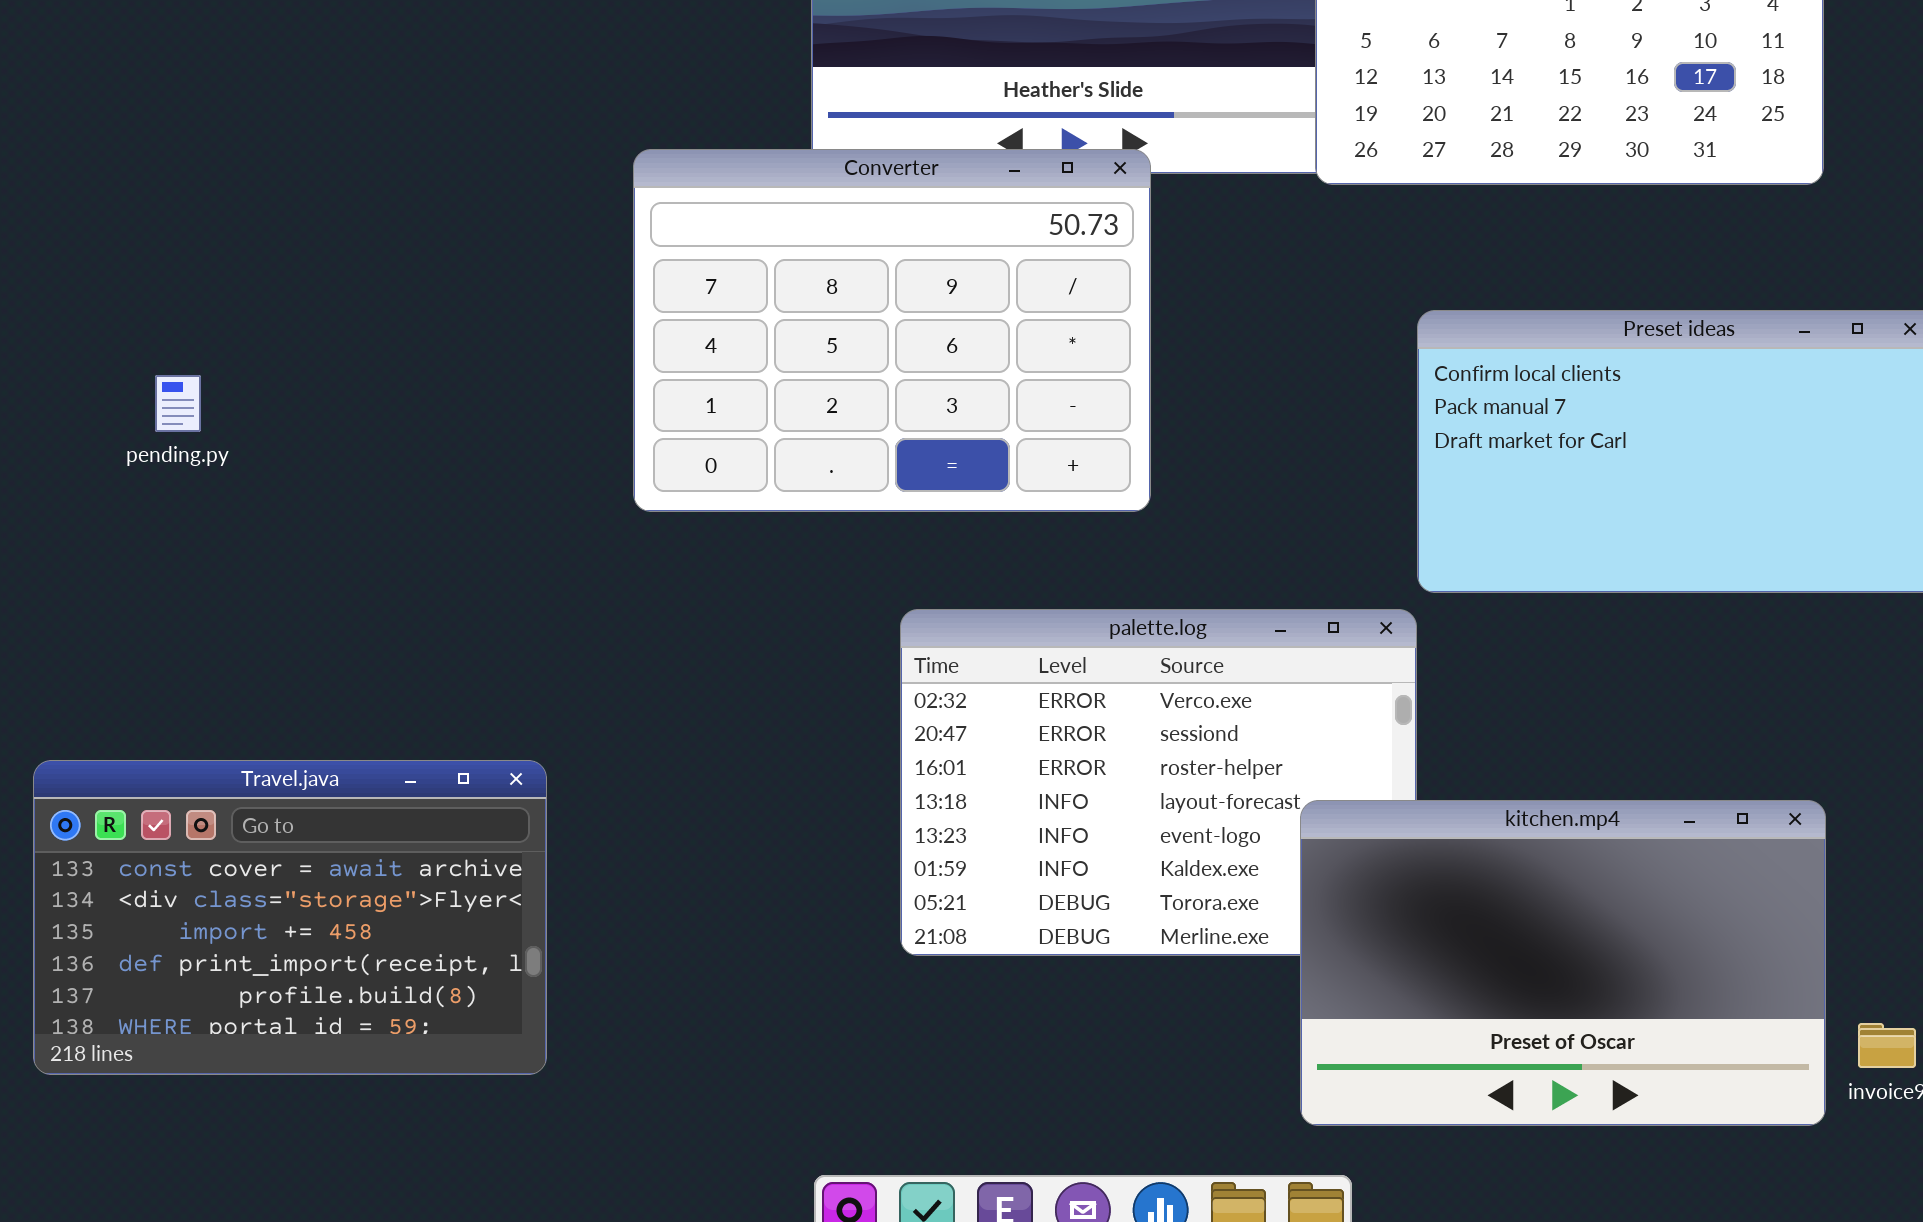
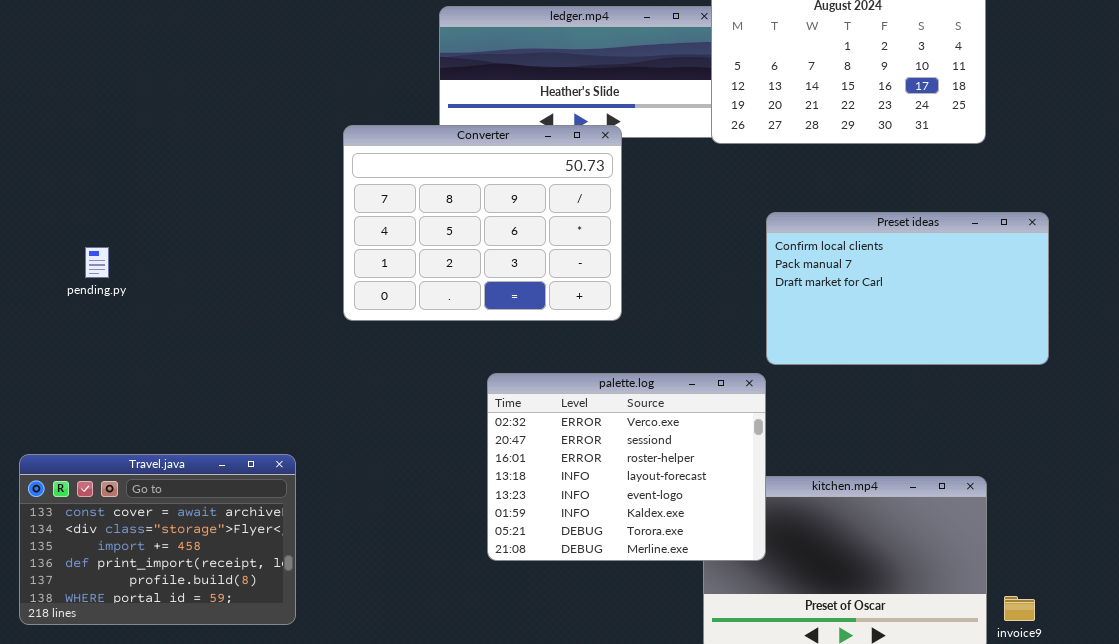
palette.log: [900,609,1417,956] -> [487,373,766,561], raised

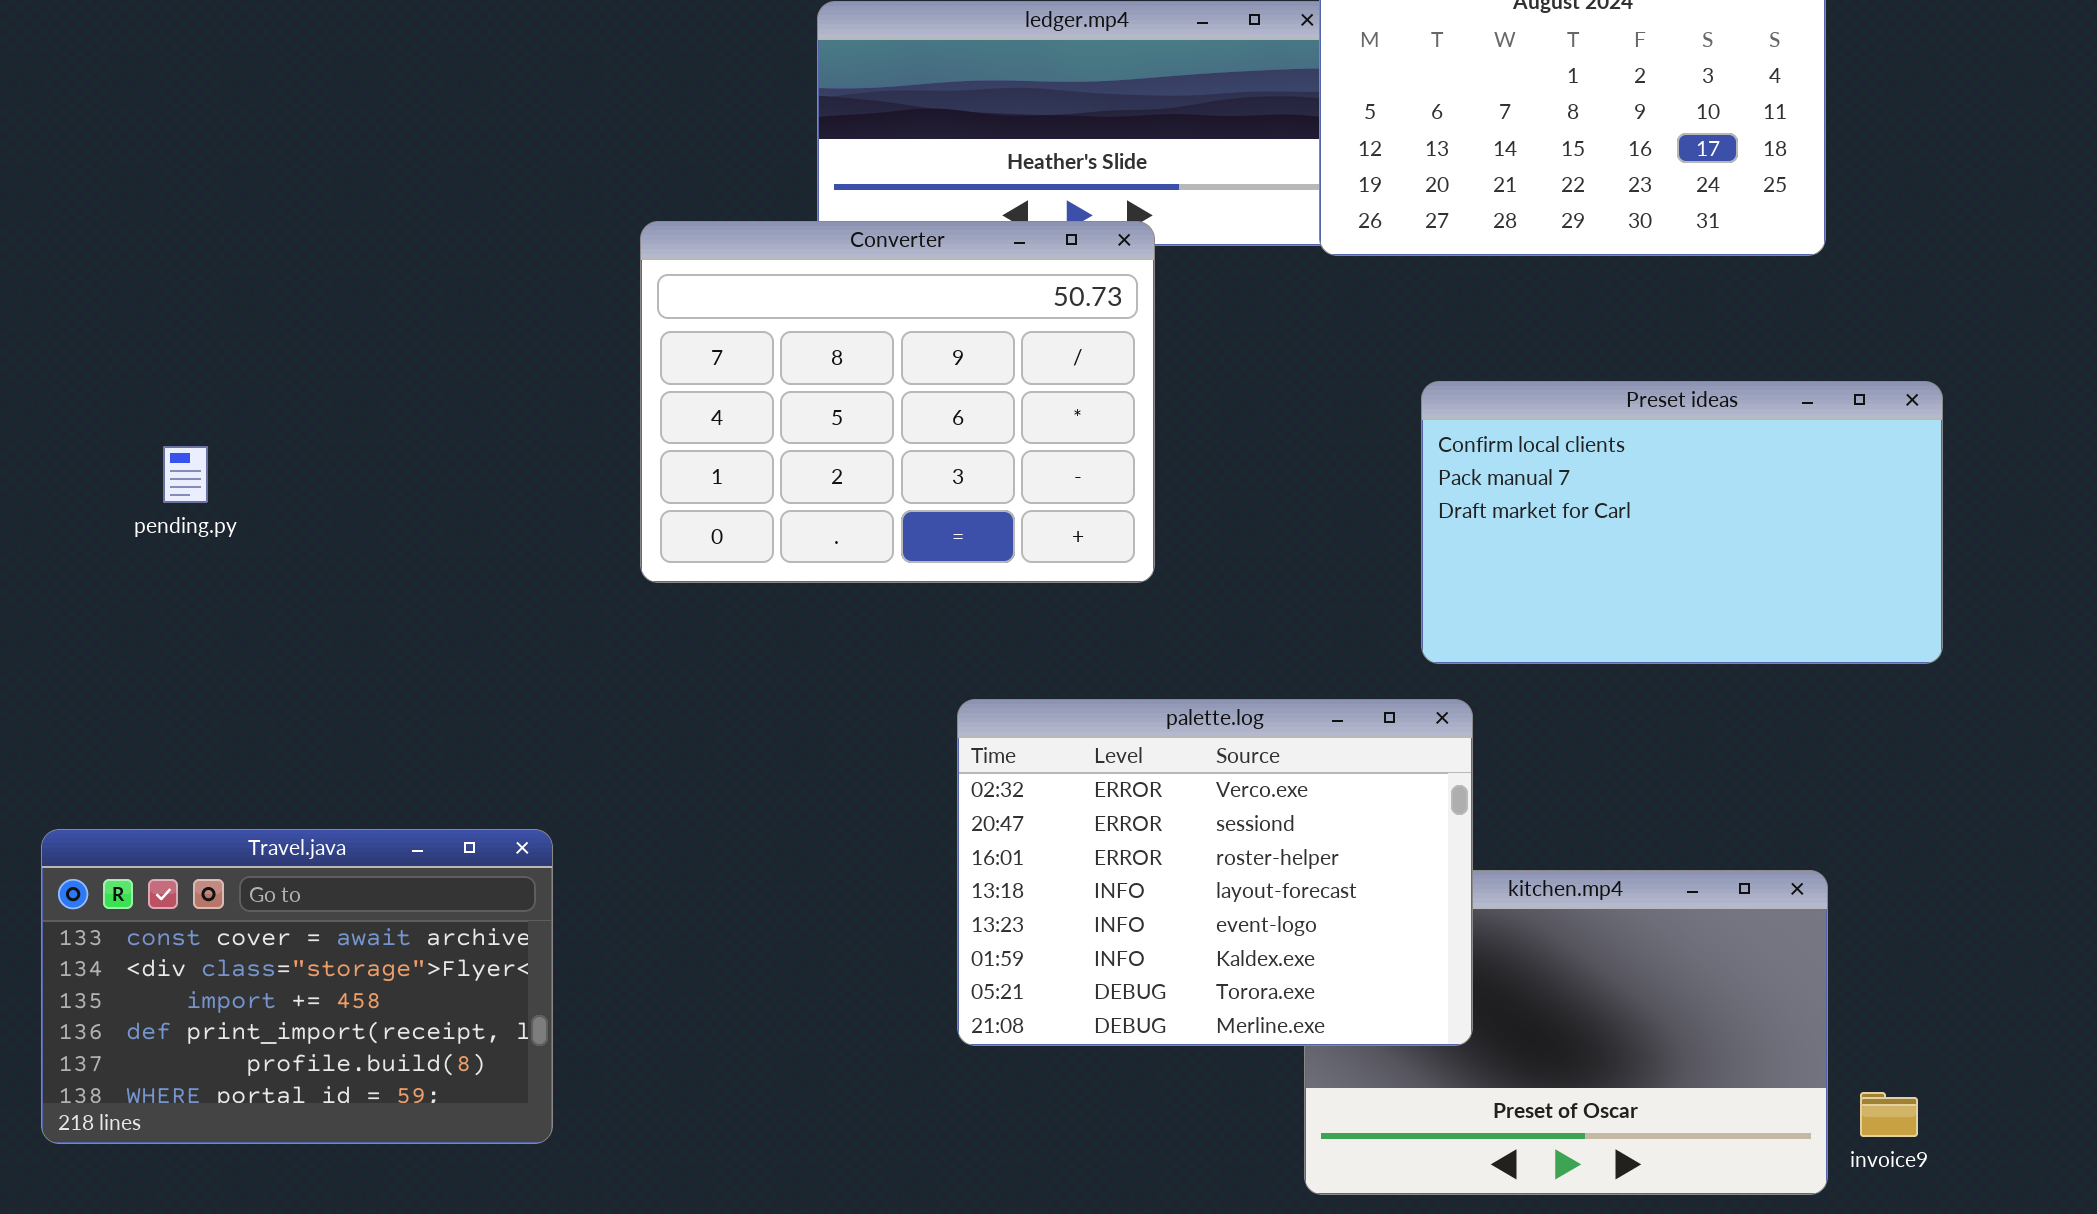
palette.log: [487,373,766,561] -> [957,699,1473,1046], moved

